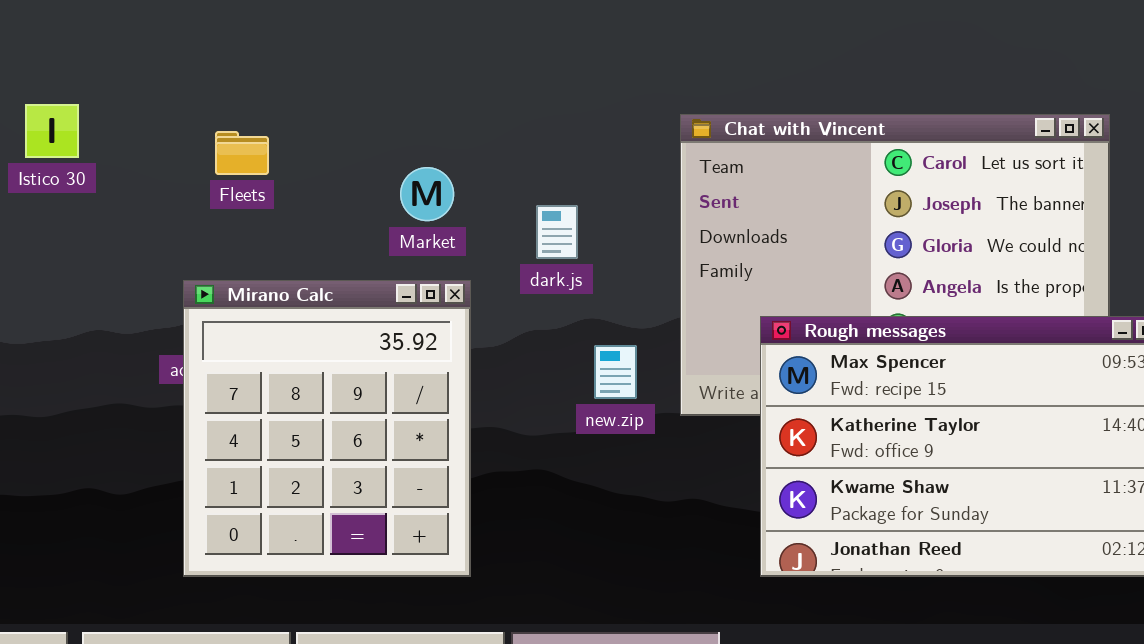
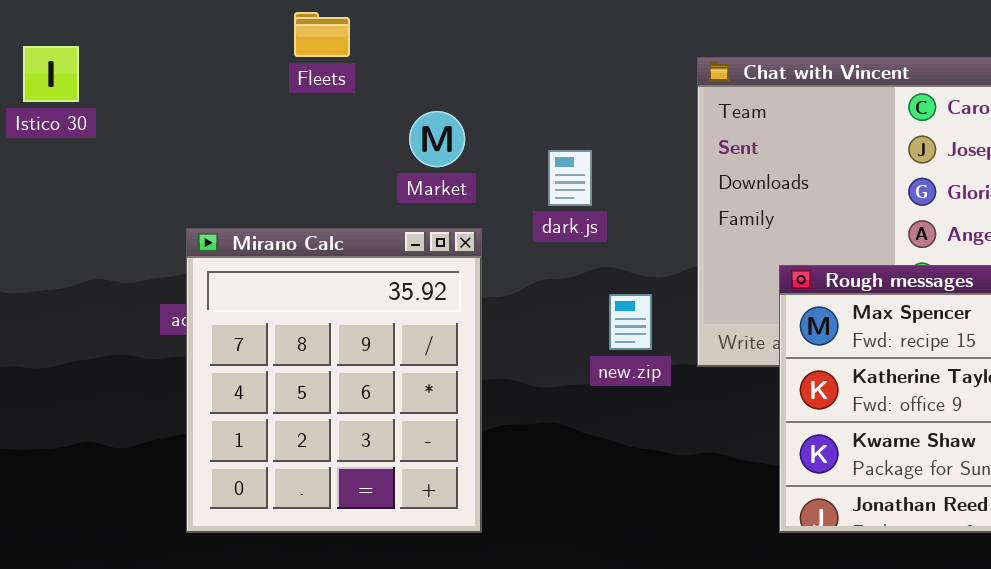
Fleets: [215,131,269,175] -> [294,12,350,57], moved

